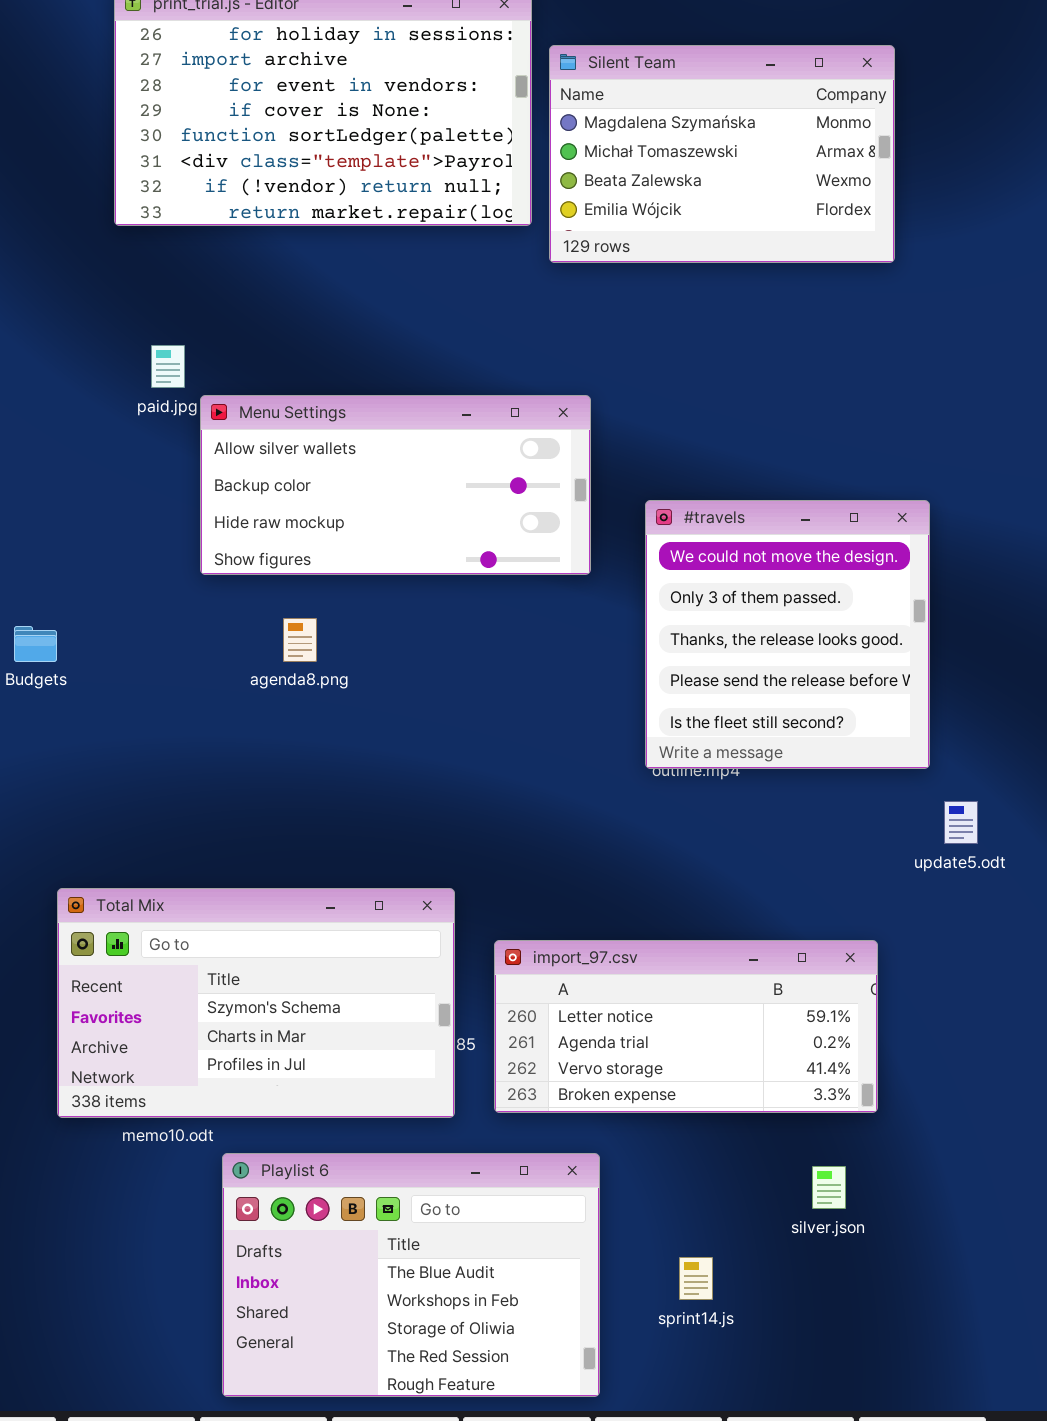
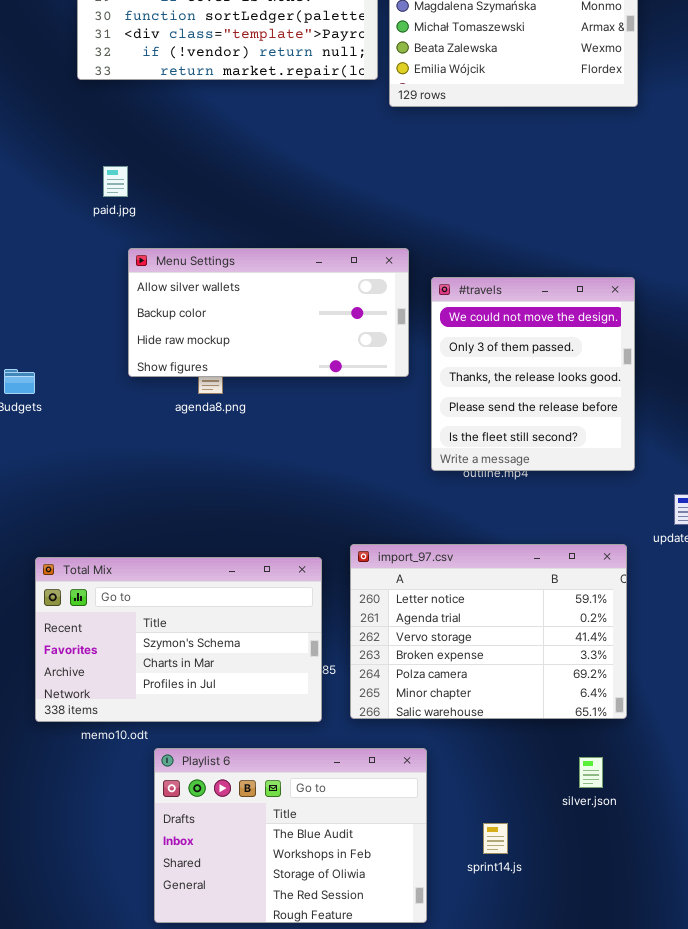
Menu Settings: [200,395,591,575] -> [128,248,409,377], moved
#travels: [645,500,930,769] -> [431,277,635,471], moved
import_97.csv: [494,940,878,1113] -> [350,544,627,719], resized

